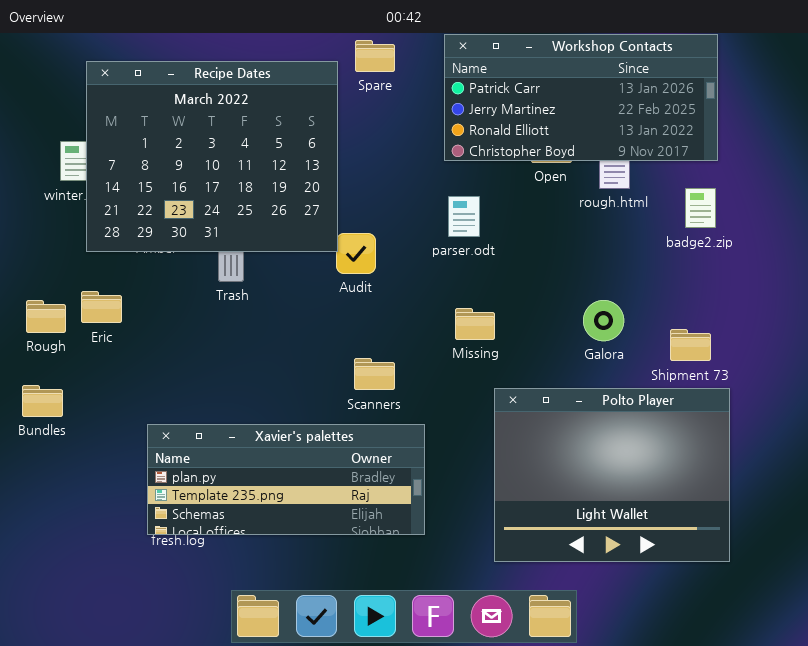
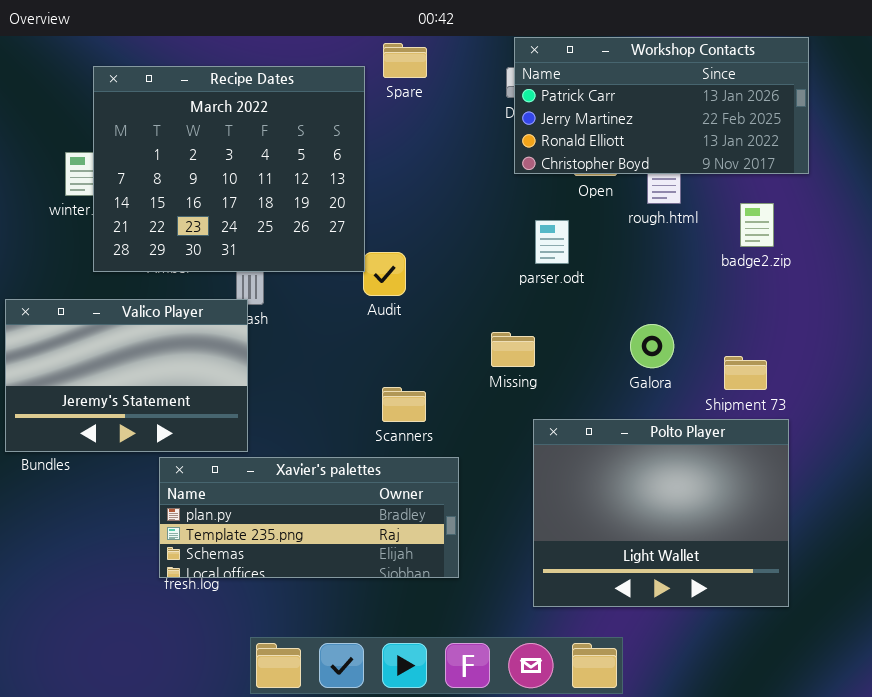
Workshop Contacts: [444,34,718,161] -> [514,37,809,174], moved
parser.odt: [448,196,480,237] -> [535,220,569,264], moved
Valico Player: none -> [5,299,248,452], opened

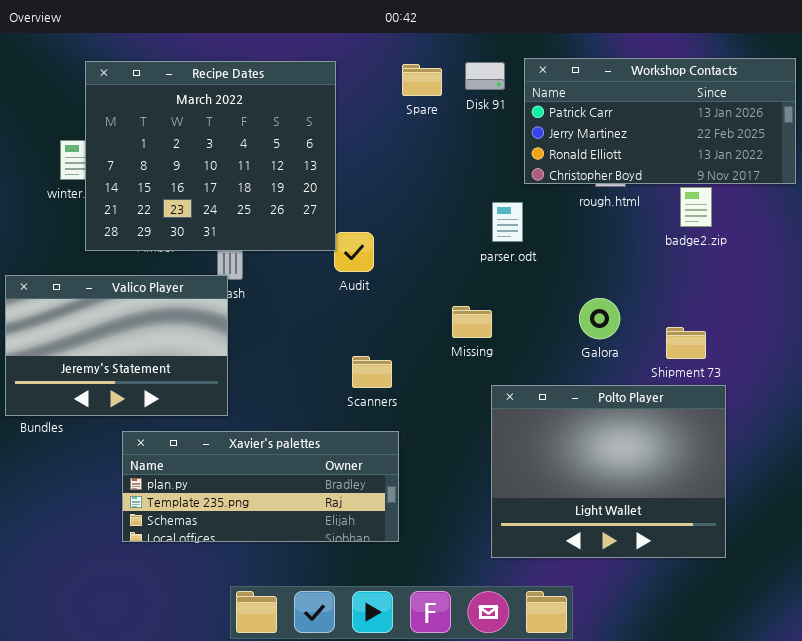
Workshop Contacts: [514,37,809,174] -> [524,58,796,184], moved
Spare: [383,43,427,78] -> [402,64,442,96], moved
Xavier's palettes: [159,457,459,578] -> [122,431,399,542], moved

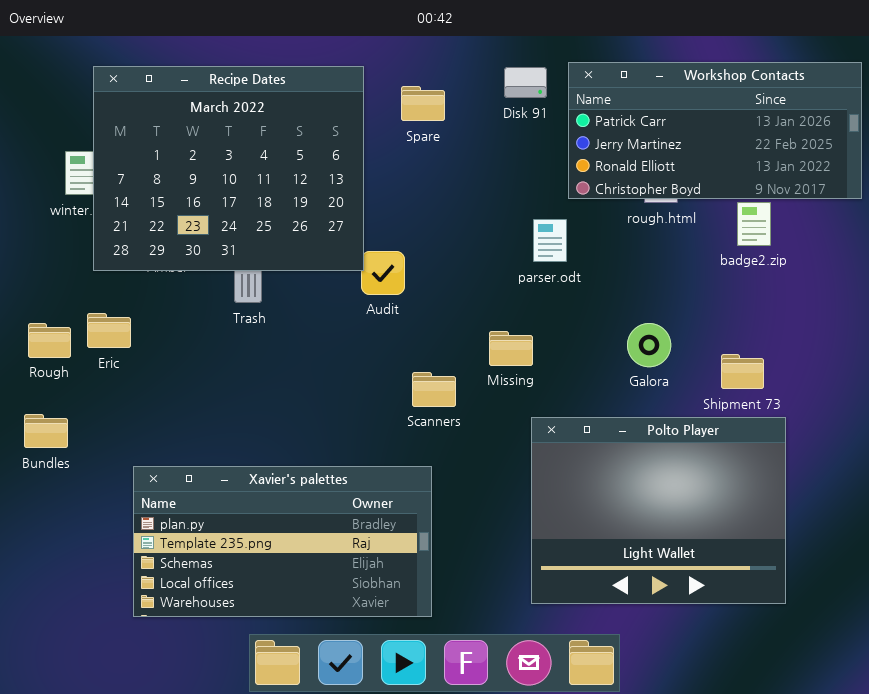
Spare: [402,64,442,96] -> [401,86,445,121], moved
Valico Player: [5,275,228,416] -> none, closed
Scanners: [352,356,392,388] -> [412,372,456,407], moved
Xavier's palettes: [122,431,399,542] -> [133,466,432,617], resized

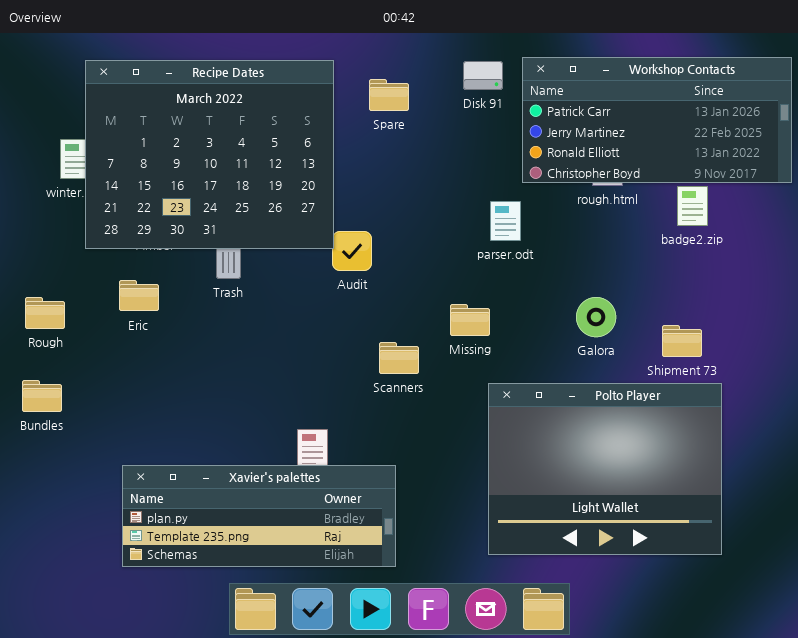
Eric: [87,313,131,348] -> [119,280,159,311], moved
Xavier's palettes: [133,466,432,617] -> [122,465,396,567], resized

